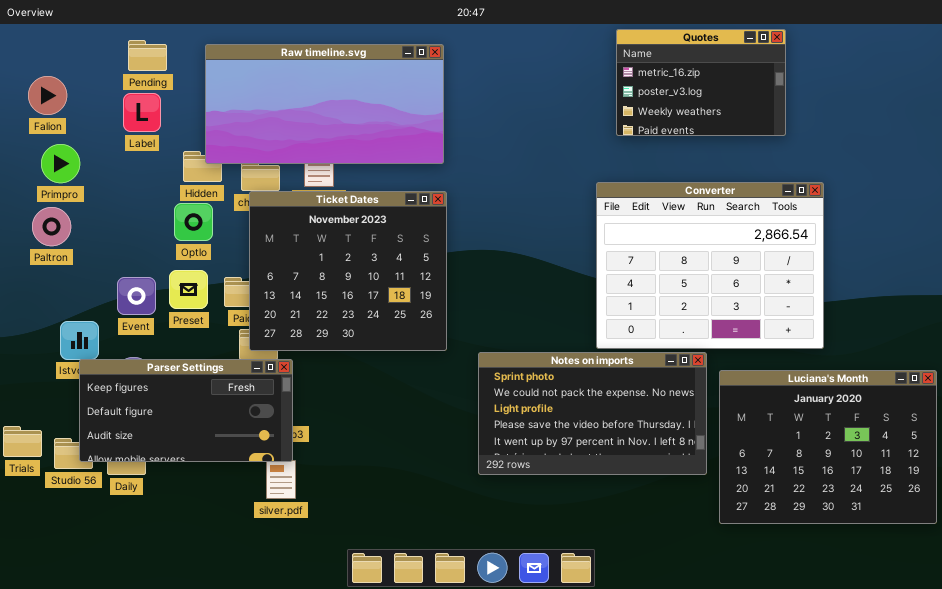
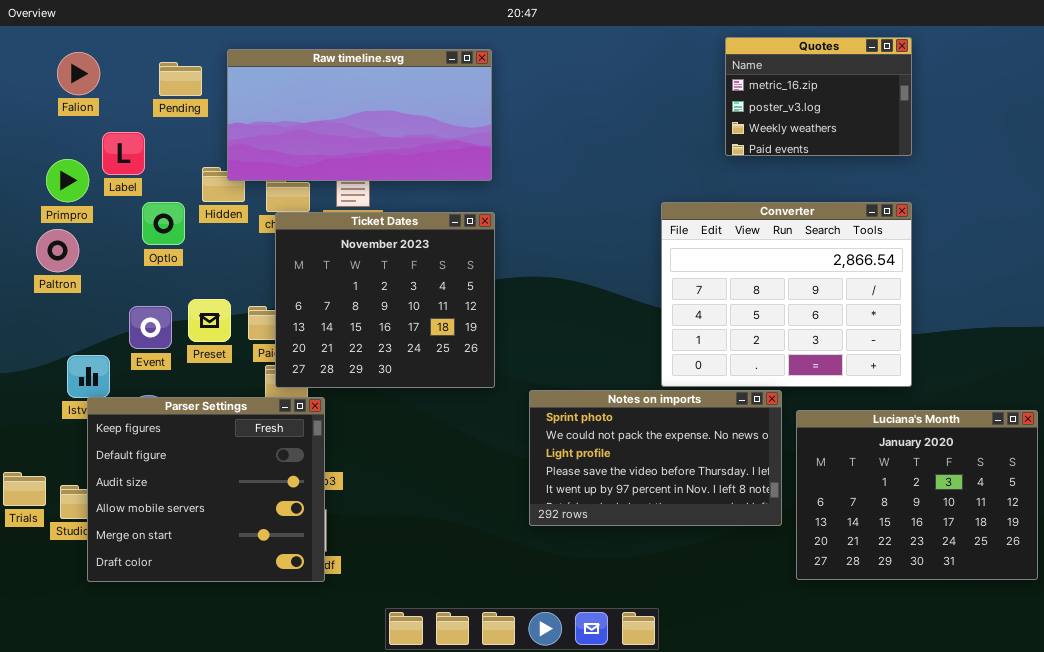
Quotes: [616,29,786,136] -> [725,37,912,156], moved
Pending: [128,40,167,71] -> [159,62,202,96], moved
Falion: [28,76,67,115] -> [57,52,100,95], moved
Label: [123,93,161,132] -> [102,132,145,175], moved
Optlo: [174,203,213,241] -> [142,202,185,245], moved
Parser Settings: [79,359,293,462] -> [87,397,325,582], resized

